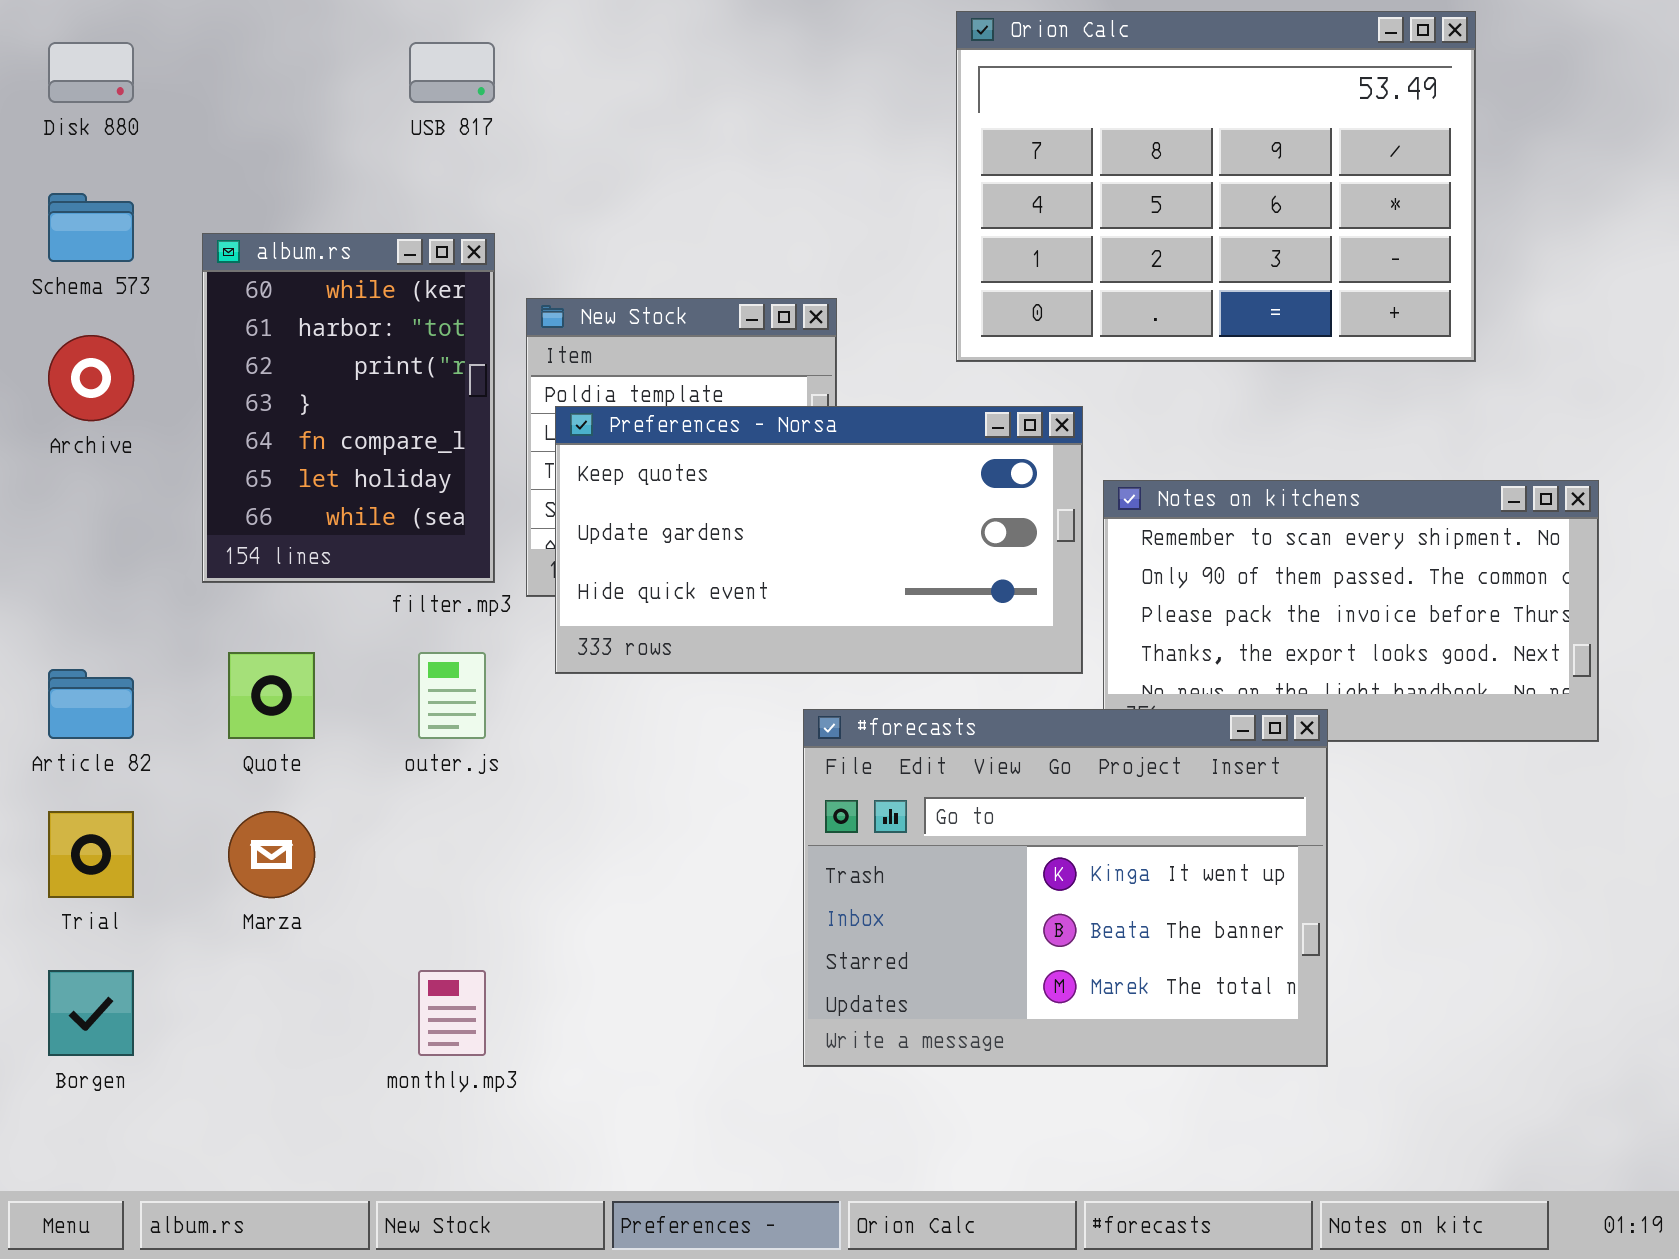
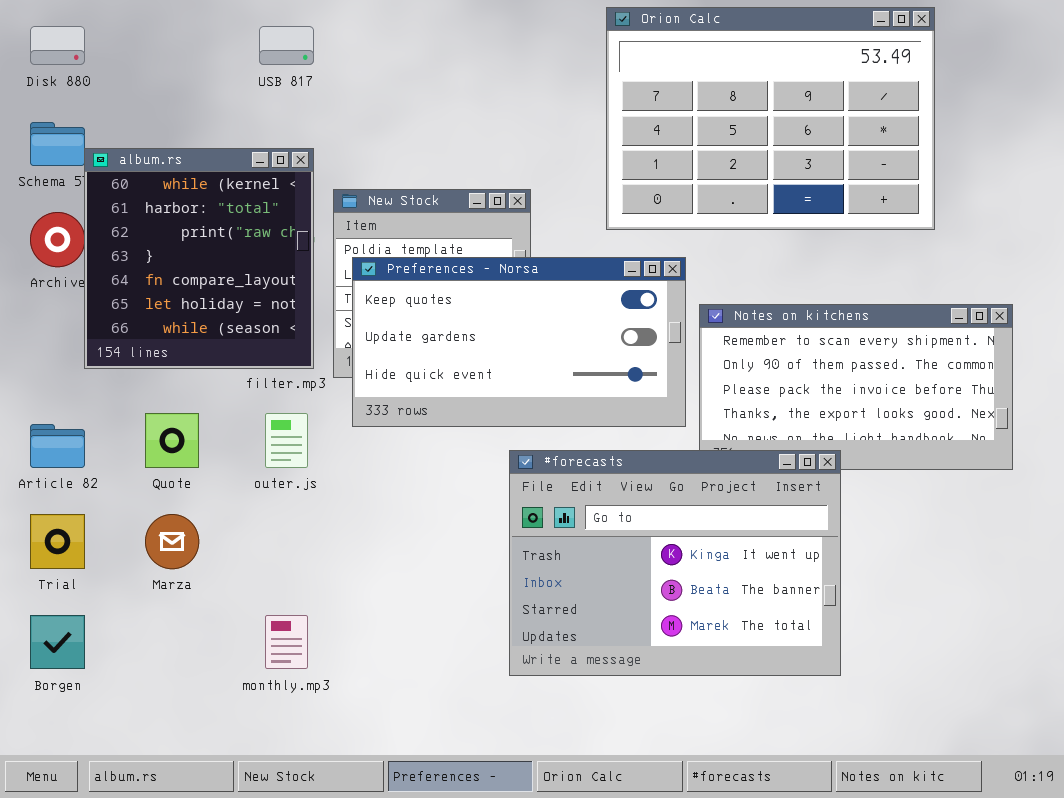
album.rs: [202,233,495,583] -> [84,148,314,369], resized

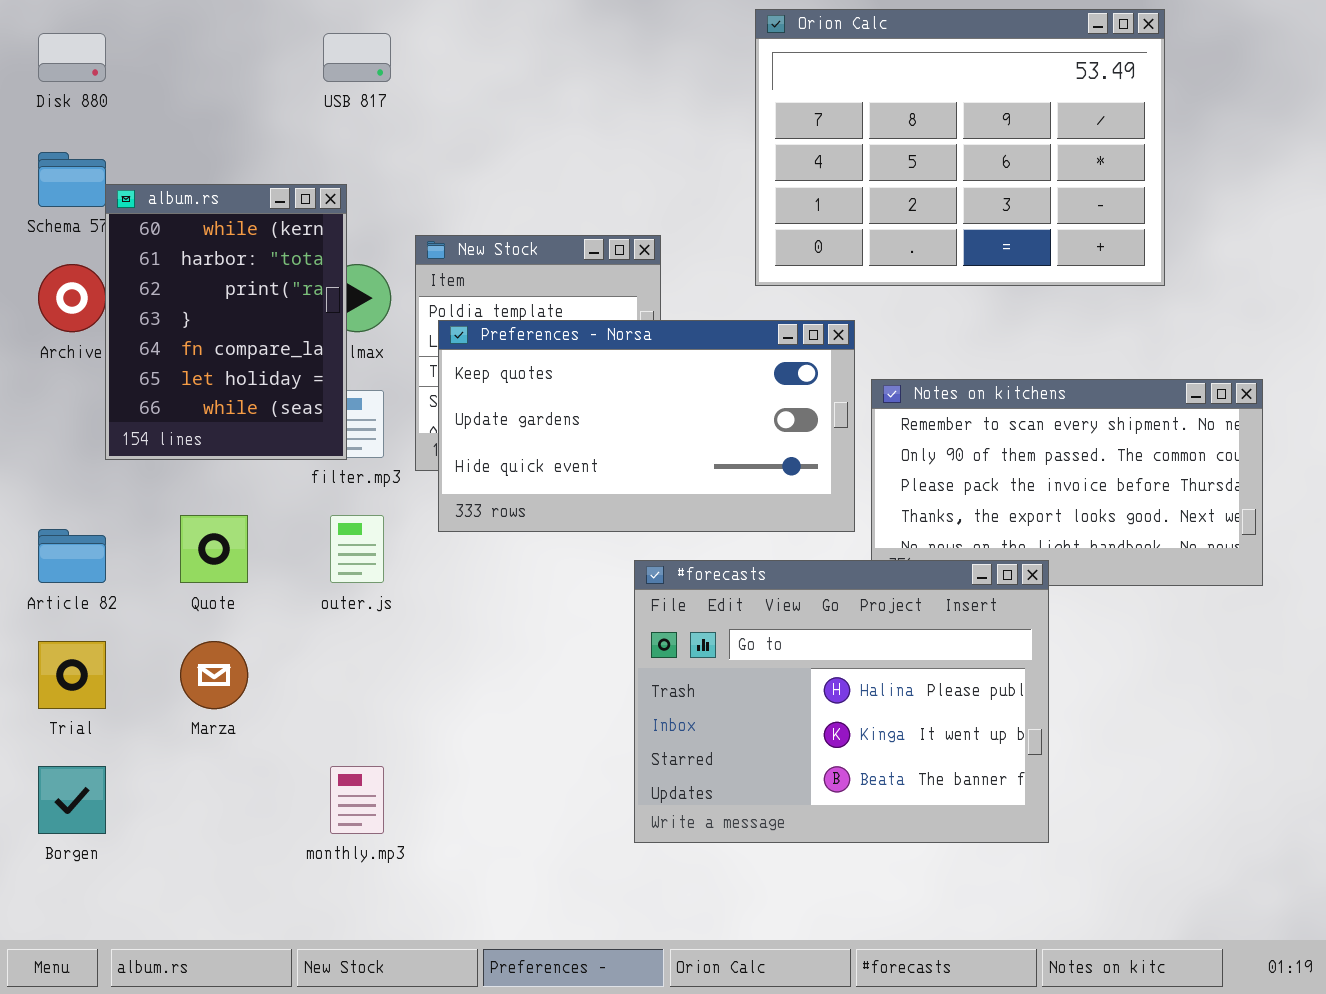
album.rs: [84,148,314,369] -> [105,184,347,460], resized
#forecasts: [509,450,841,676] -> [634,560,1049,843], scrolled up 1 row

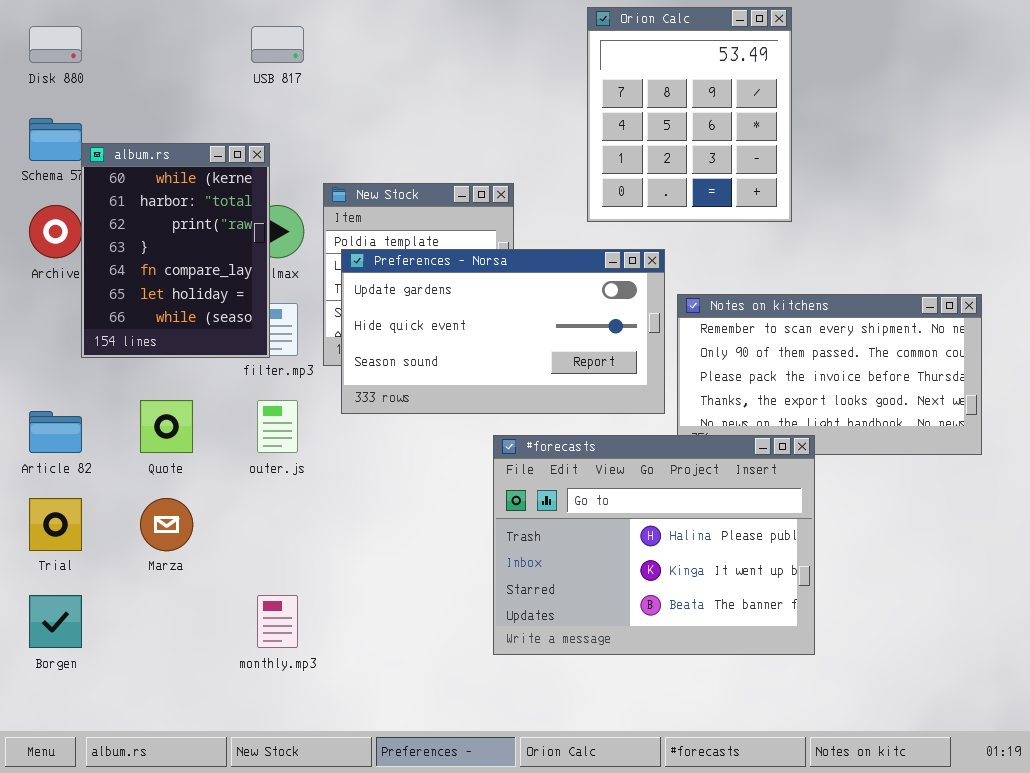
Orion Calc: [755,9,1165,286] -> [587,7,792,222], resized
Preferences - Norsa: [438,320,855,532] -> [341,249,665,414], scrolled down 1 row

